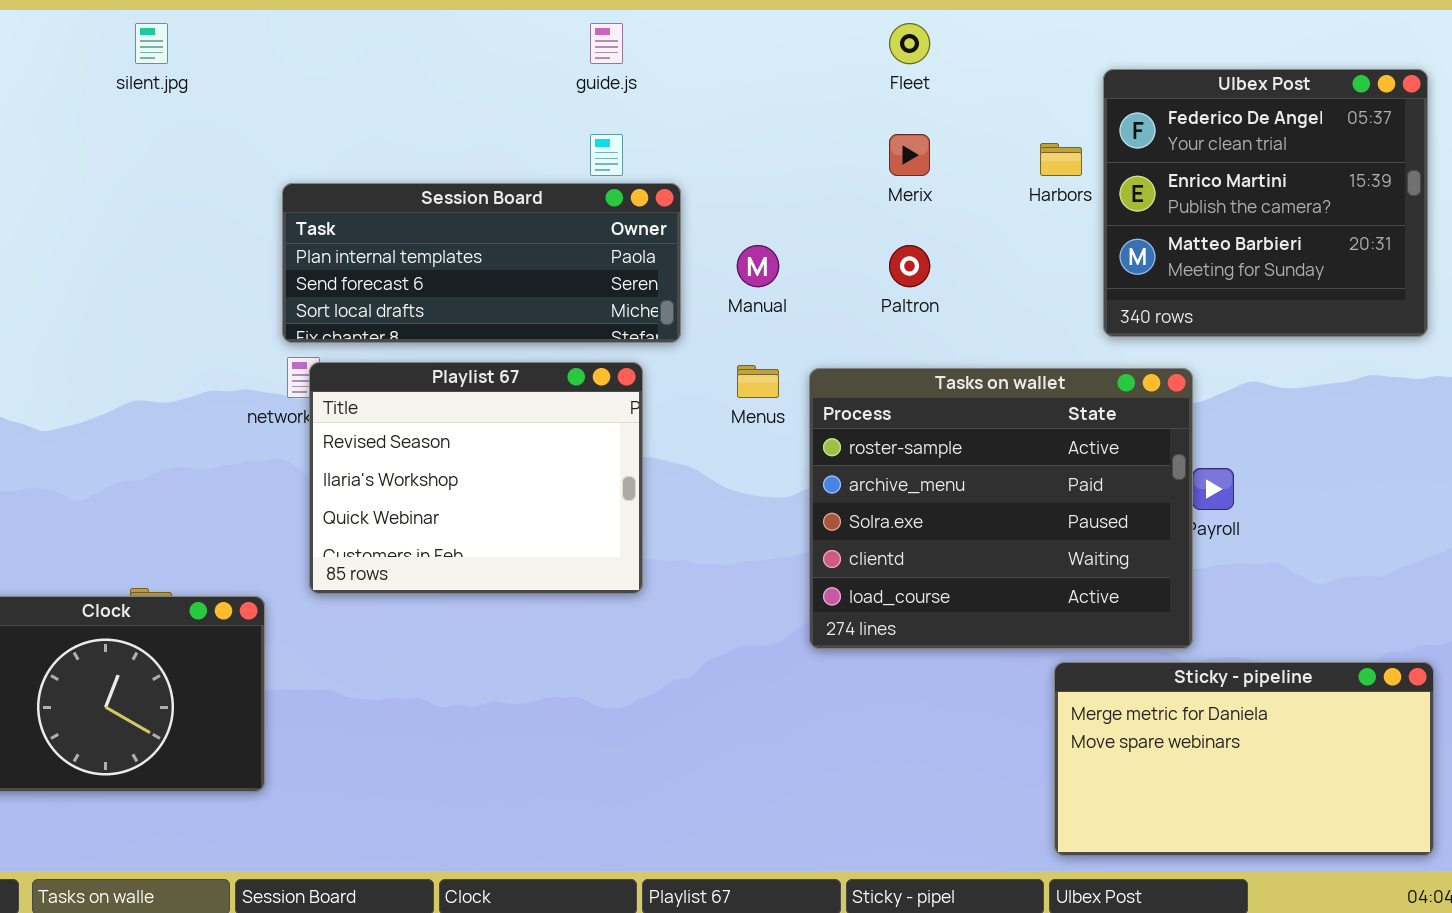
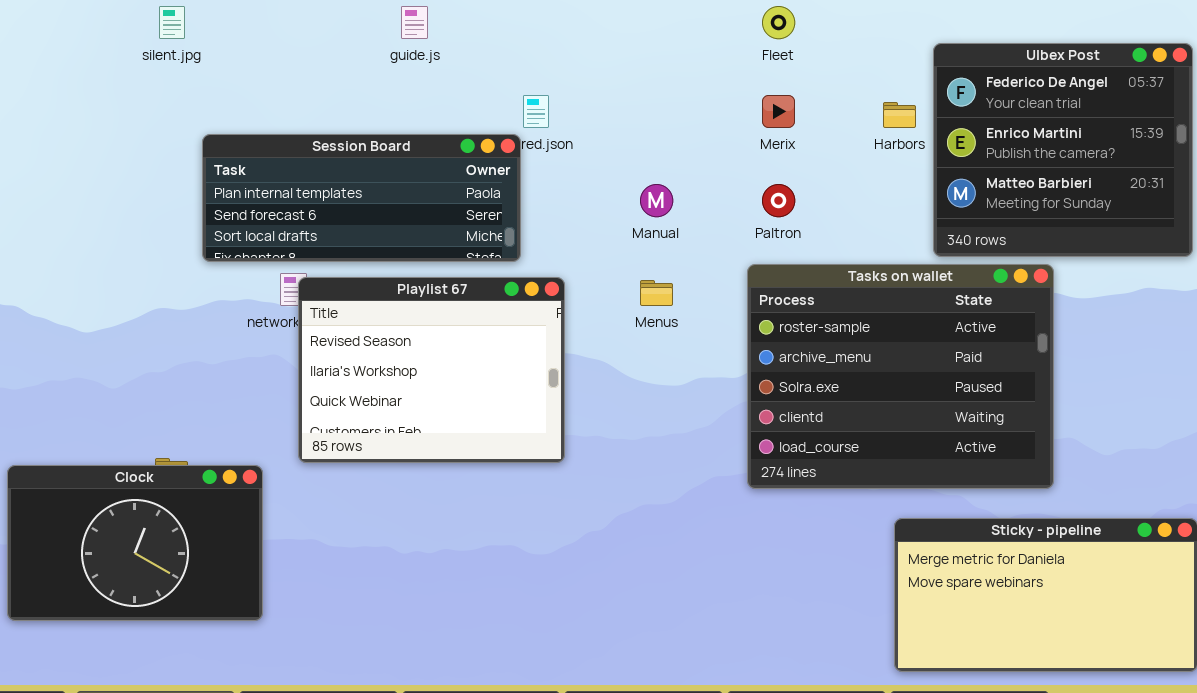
guide.js: [590,23,623,64] -> [401,6,428,39], moved
Session Board: [282,183,681,343] -> [202,134,521,262], moved
Tasks on wallet: [809,368,1193,649] -> [747,264,1054,489], moved

